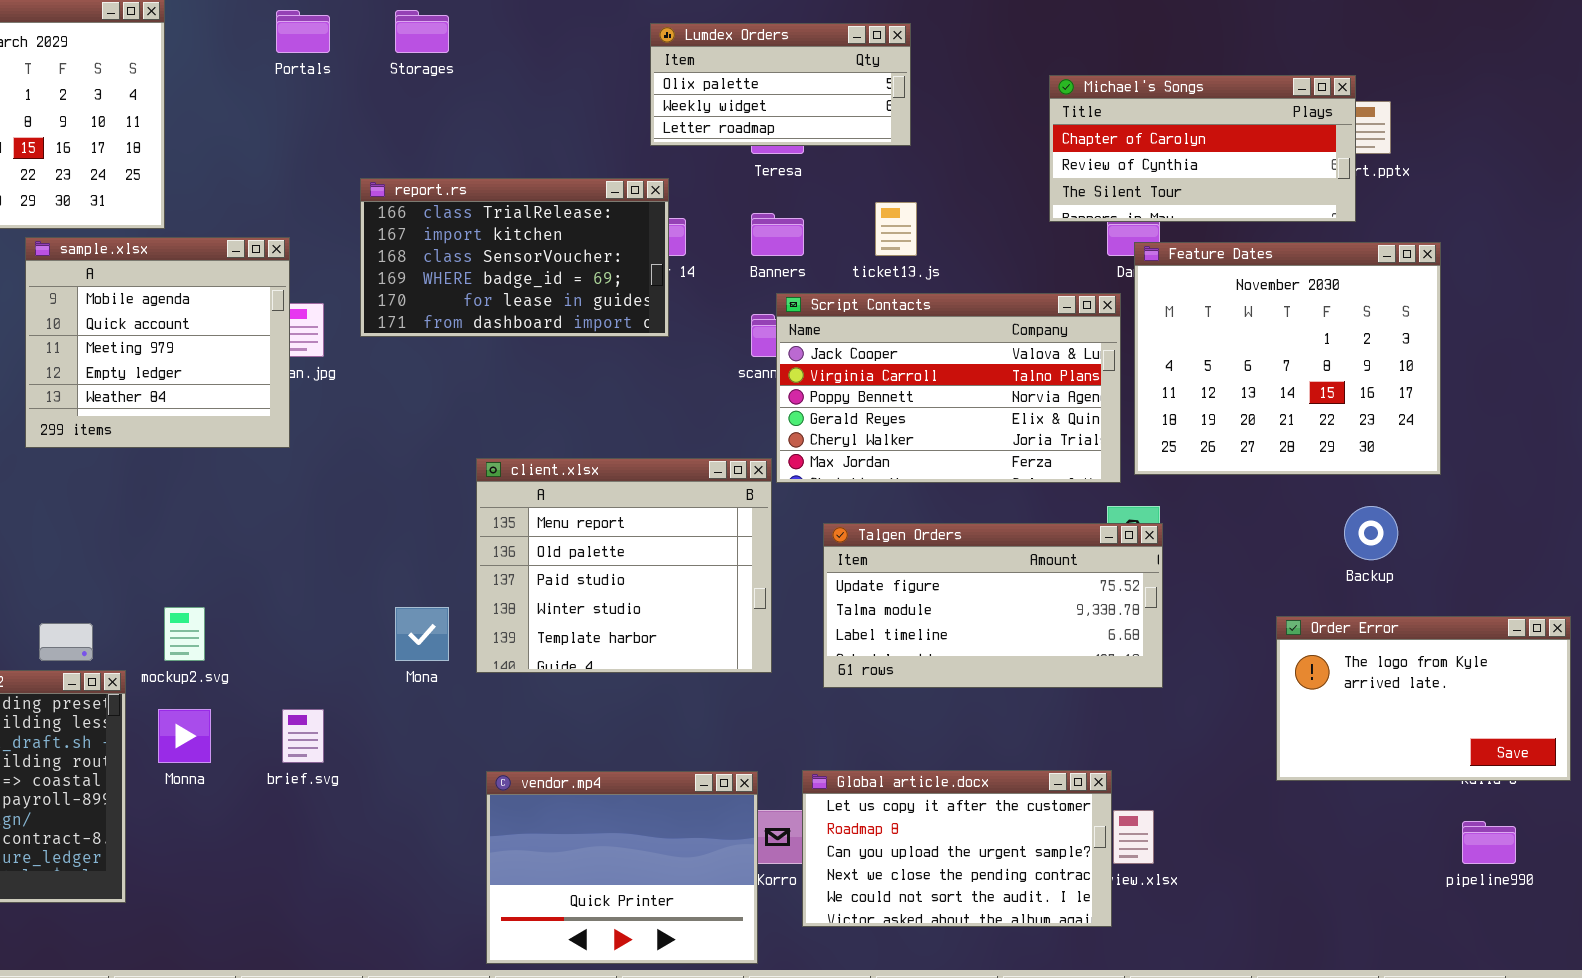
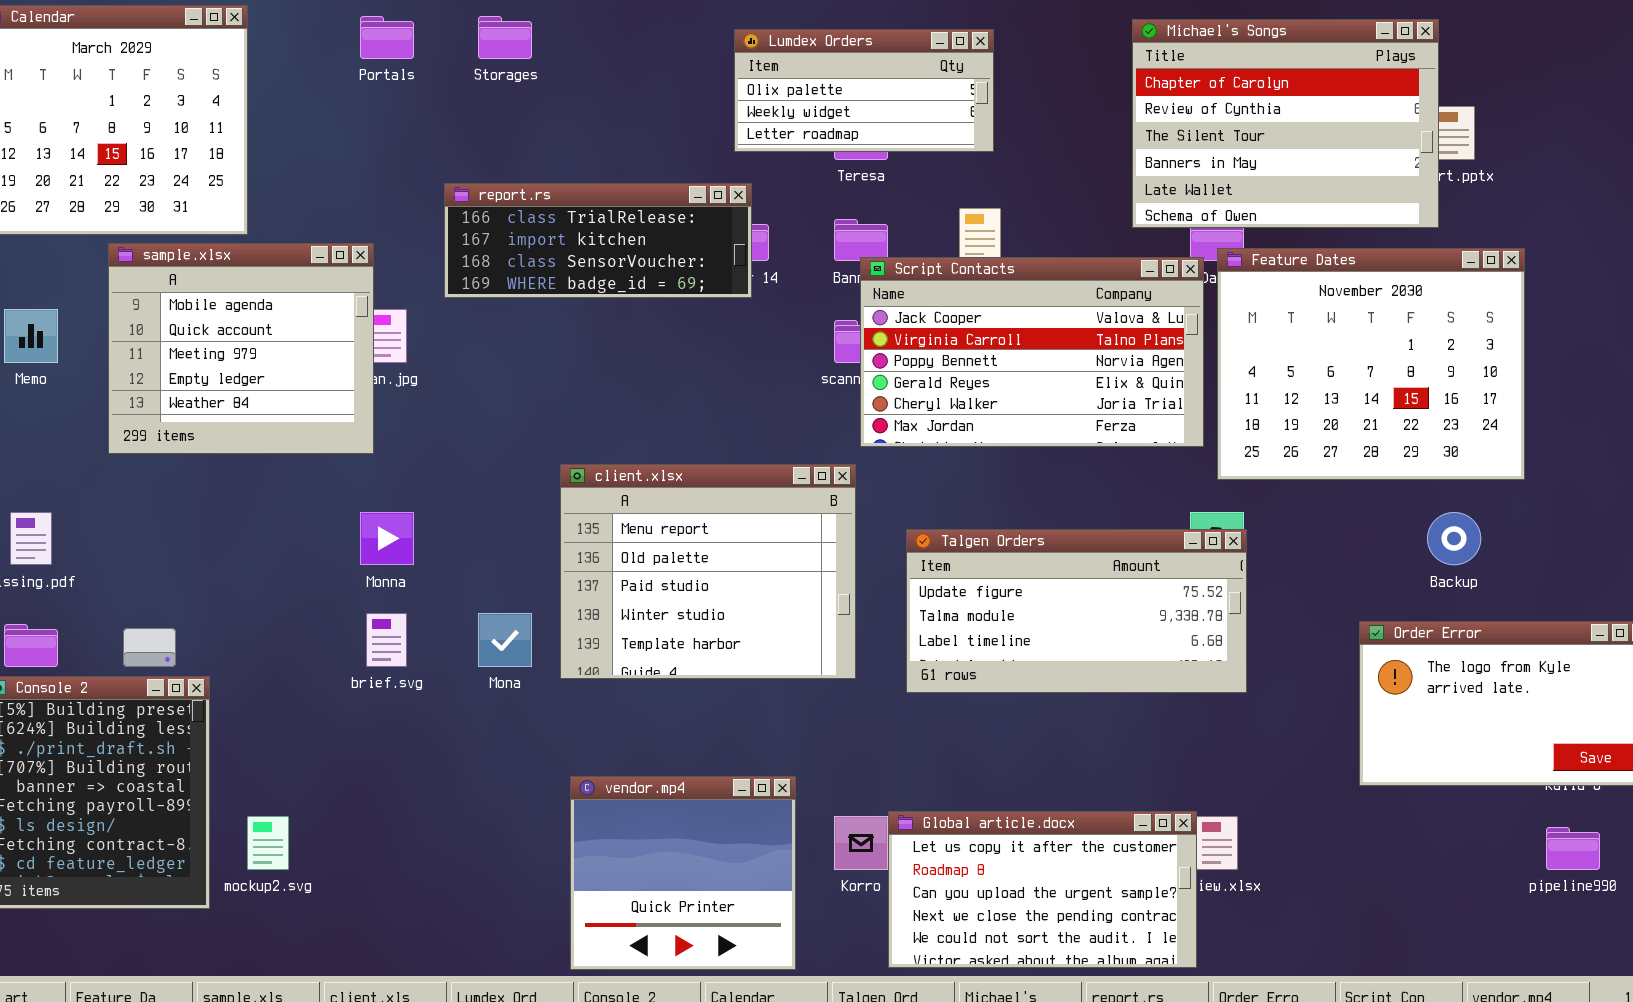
Michael's Songs: [1049,75,1356,222] -> [1132,19,1439,228], resized
report.rs: [360,178,669,337] -> [444,183,752,298], resized
Script Contacts: [776,293,1121,483] -> [860,257,1204,447], moved
mockup2.svg: [164,607,205,661] -> [247,816,289,870], moved
Monna: [158,709,211,763] -> [360,512,414,565], moved
brief.svg: [282,709,324,763] -> [366,613,407,667], moved
Global article.docx: [802,770,1112,927] -> [888,811,1197,968], moved
vendor.mp4: [486,771,758,964] -> [570,776,796,970], resized

